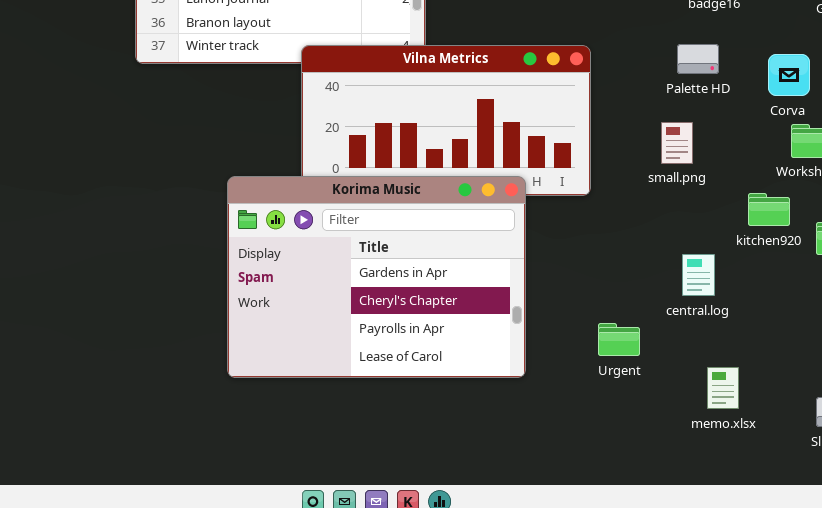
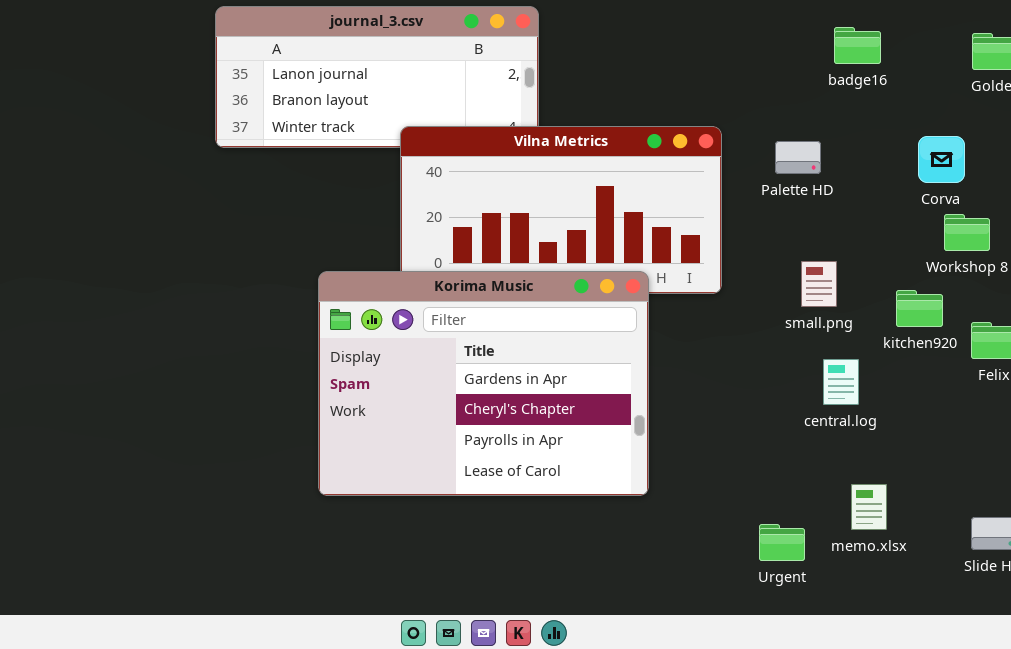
Palette HD: [677,44,719,74] -> [775,141,821,174], moved
small.png: [661,122,693,164] -> [801,261,837,307], moved
Urgent: [598,323,640,356] -> [759,524,805,561], moved

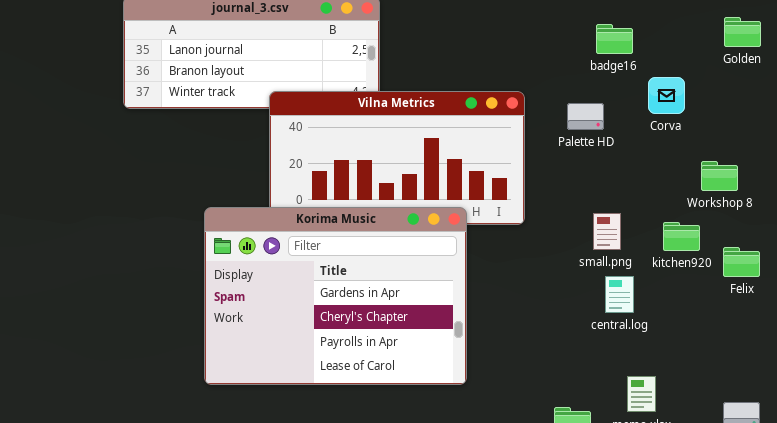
badge16: [834,27,881,64] -> [596,24,633,54], moved
Corva: [918,136,965,183] -> [648,77,685,114], moved
small.png: [801,261,837,307] -> [593,213,621,250], moved

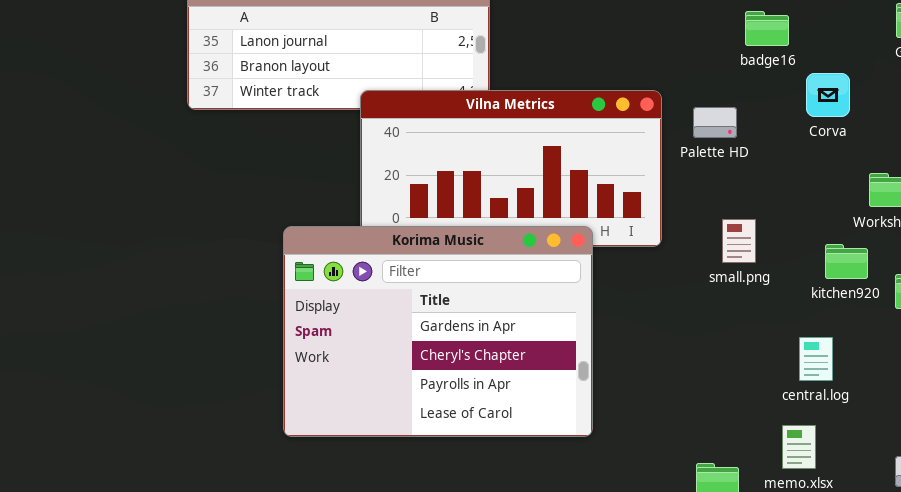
Palette HD: [567,103,604,130] -> [693,107,737,138], moved
small.png: [593,213,621,250] -> [722,219,756,263], moved
central.log: [605,276,634,313] -> [799,337,833,381], moved

